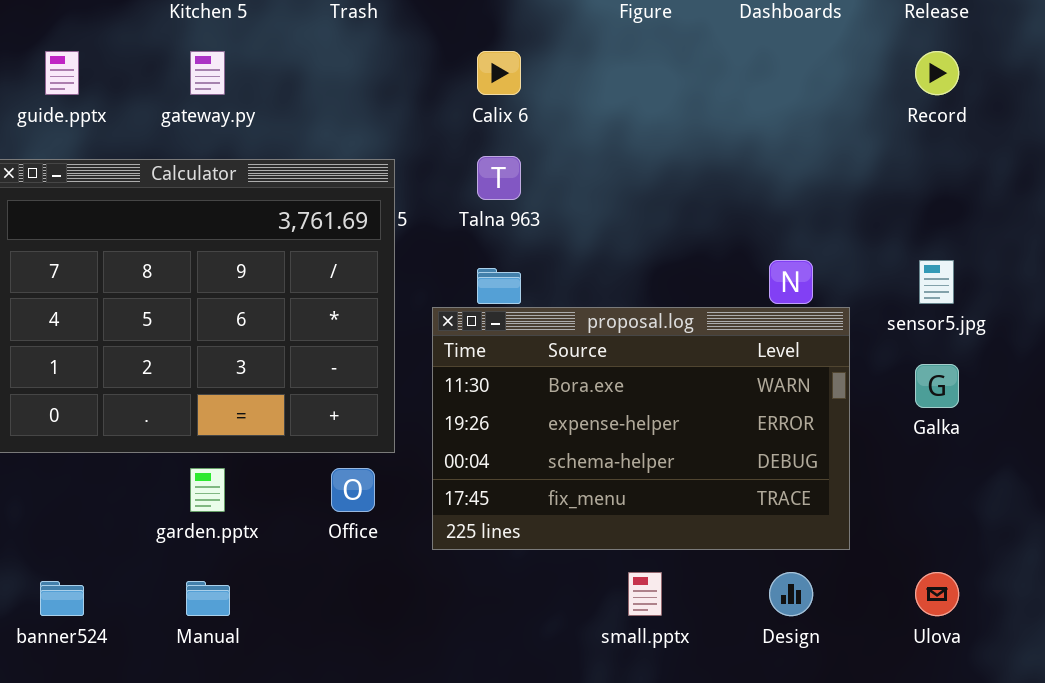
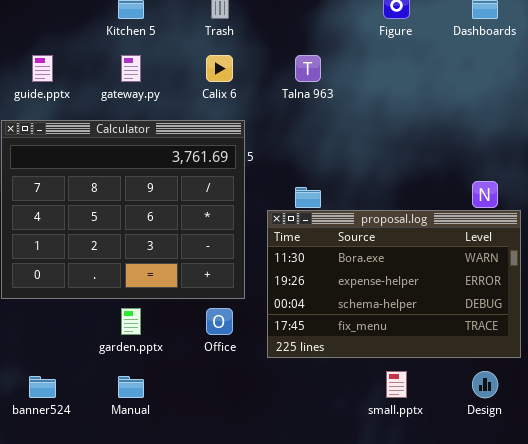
Calix 6: [477,51,521,95] -> [206,55,233,82], moved
Talna 963: [477,156,521,200] -> [295,55,321,82], moved

